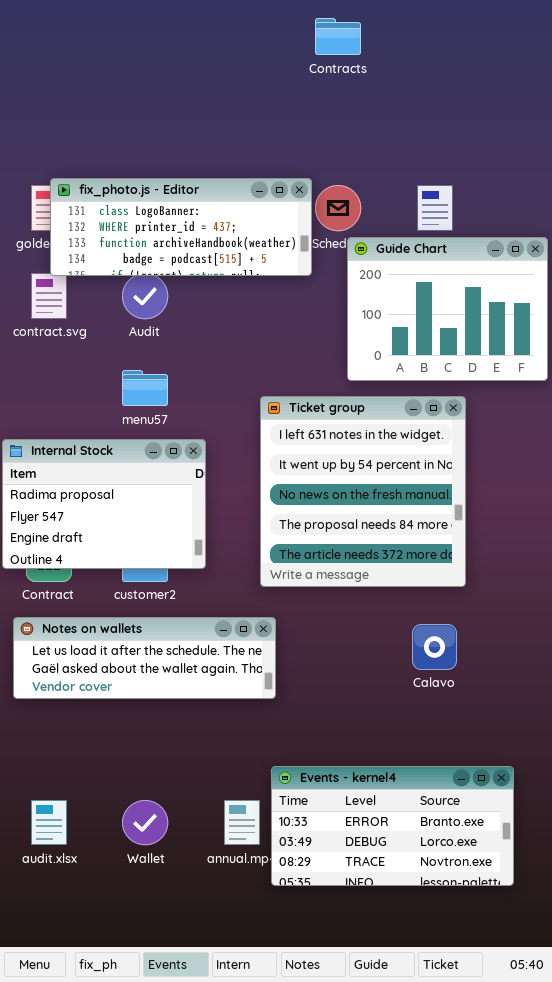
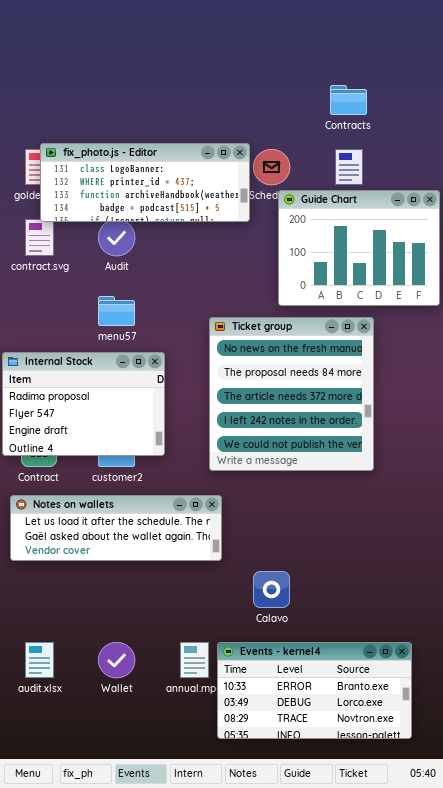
Contracts: [315,18,361,55] -> [330,85,367,115], moved
Ticket group: [260,396,466,587] -> [209,317,374,471], scrolled down 2 rows
Calavo: [412,624,457,670] -> [253,571,290,608], moved
Events - kernel4: [271,766,514,886] -> [217,642,412,739], moved

